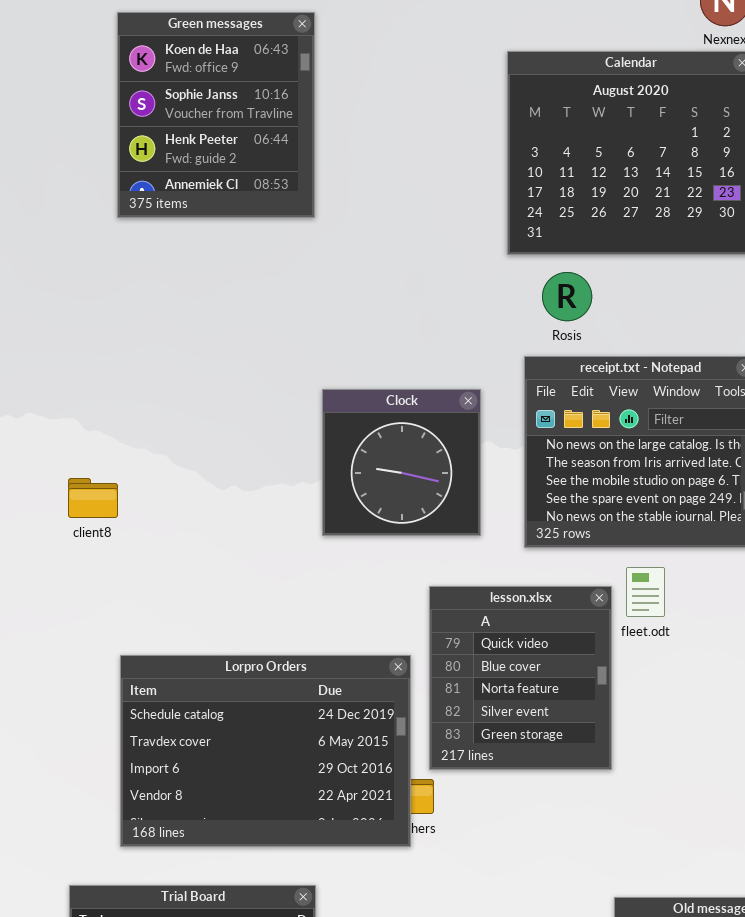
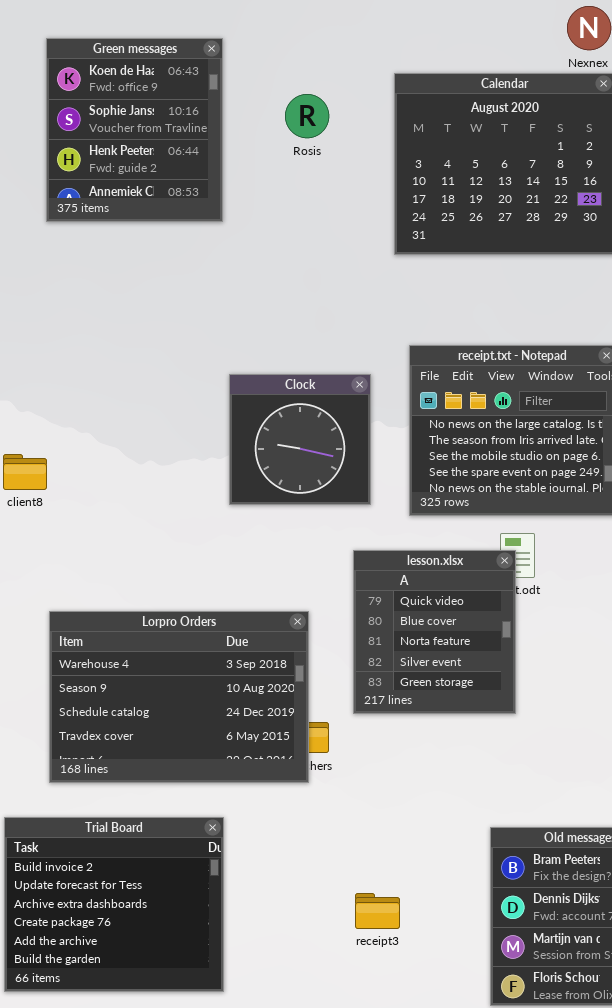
Rosis: [542,272,592,321] -> [285,94,329,138], moved
lesson.xlsx: [429,586,612,770] -> [353,550,516,714], moved
Lorpro Orders: [120,655,411,847] -> [49,611,309,783], scrolled up 2 rows

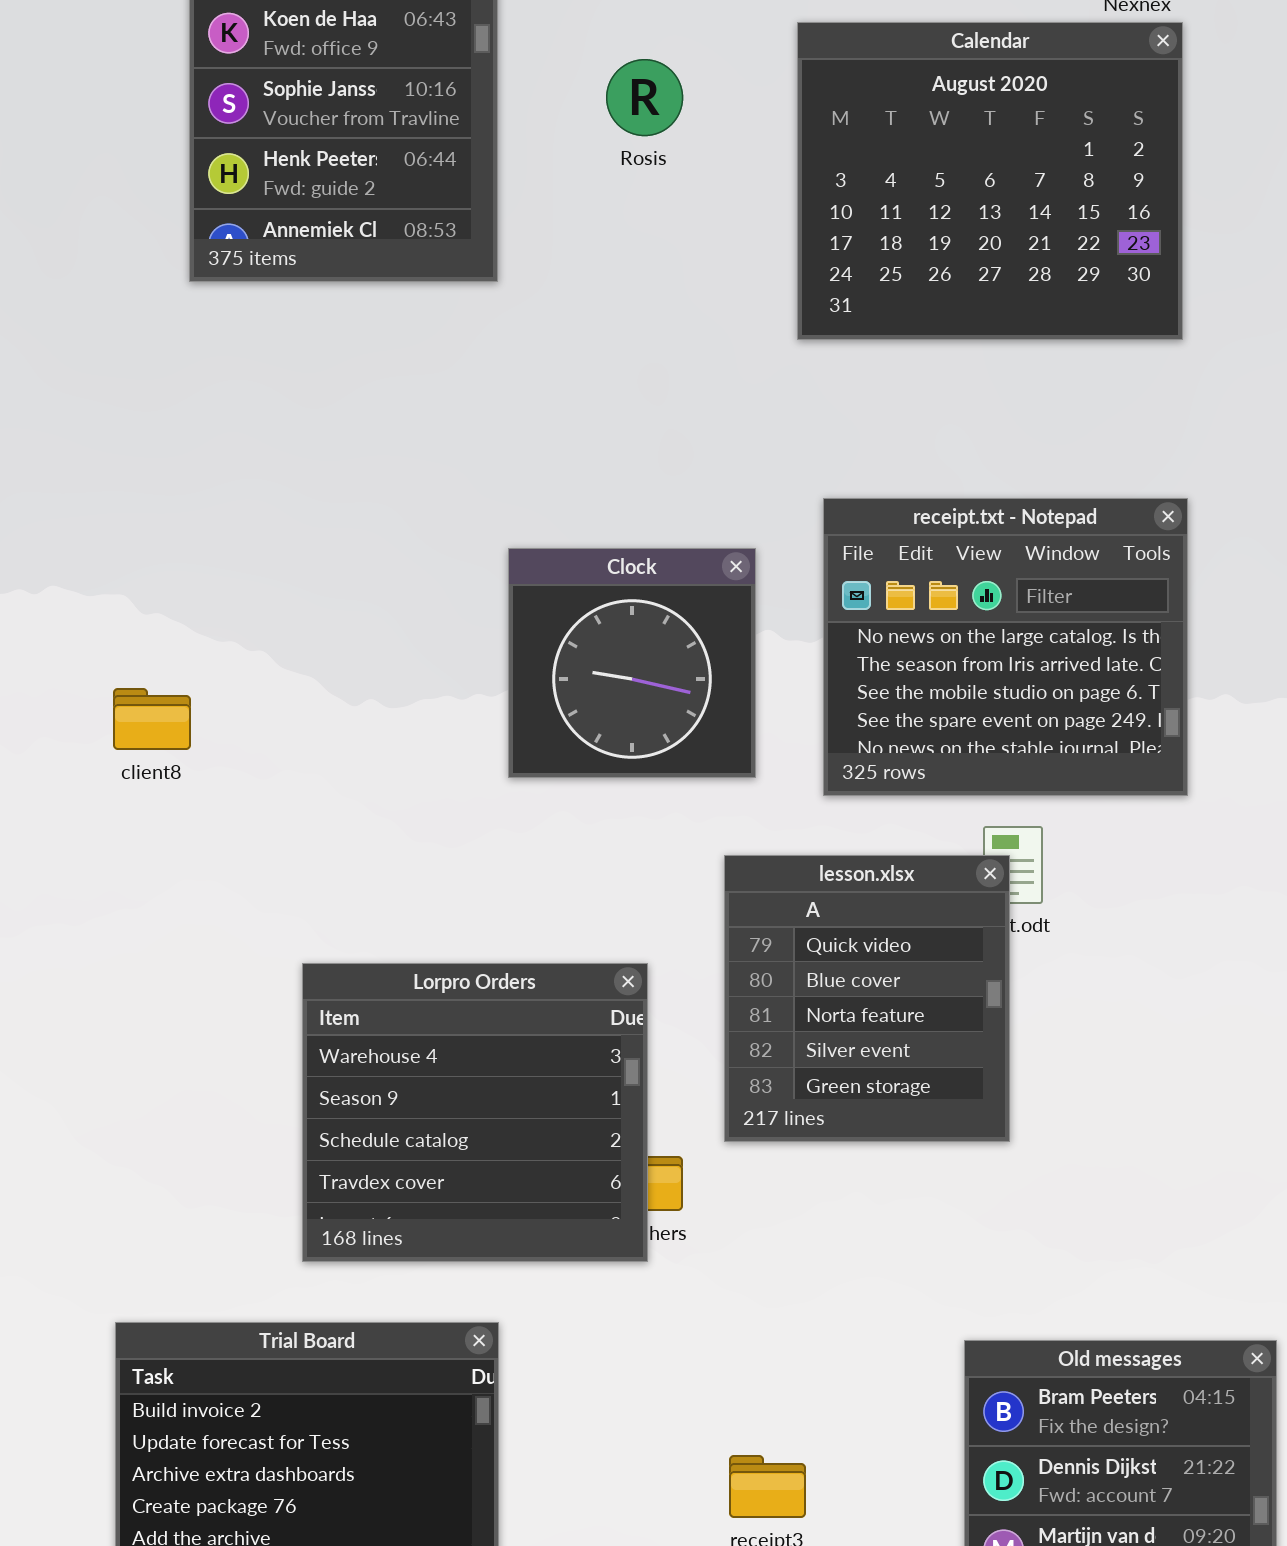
Lorpro Orders: [49,611,309,783] -> [302,963,648,1262], resized

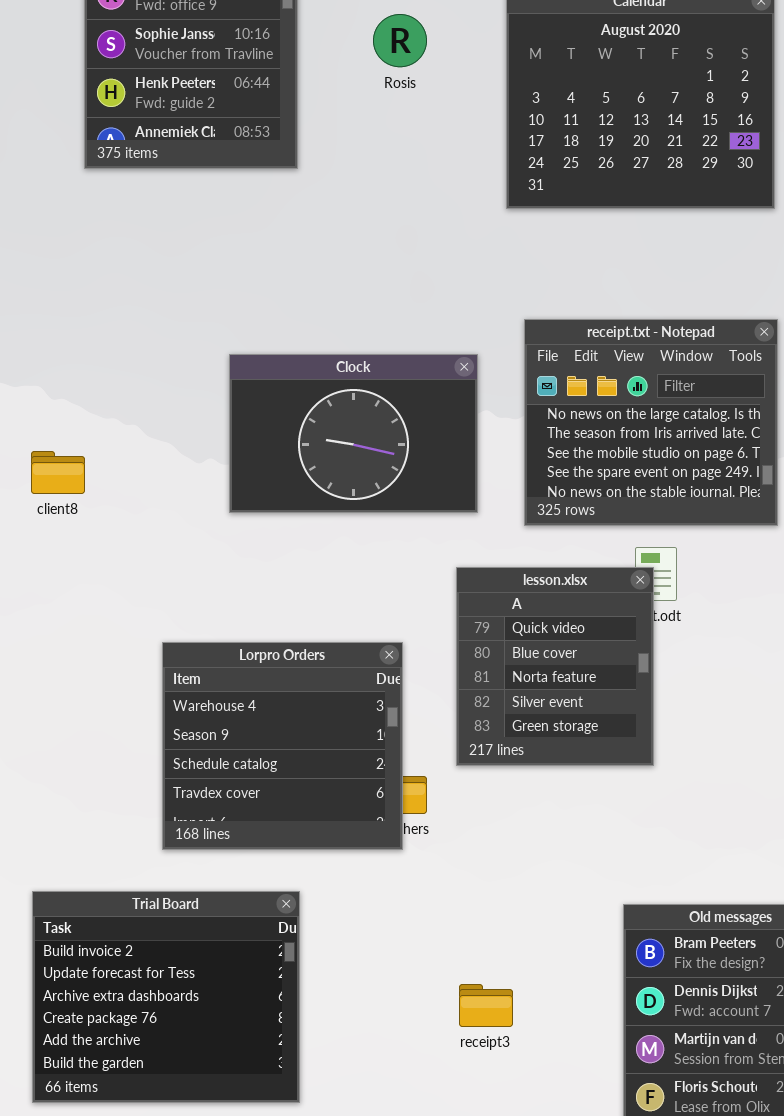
Clock: [508,548,756,778] -> [229,354,478,513], resized

